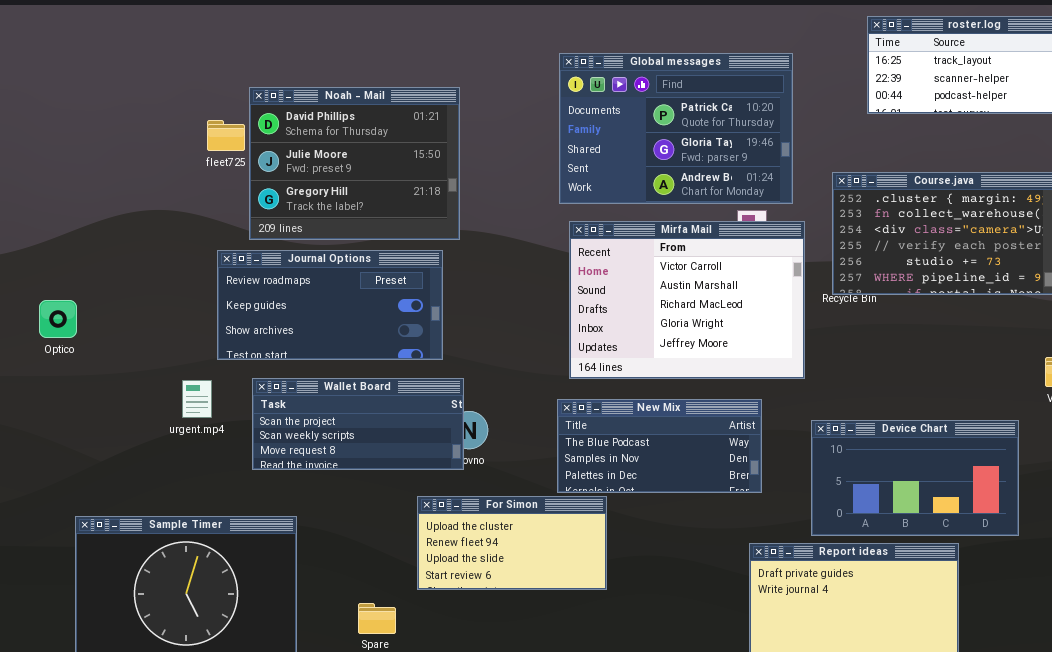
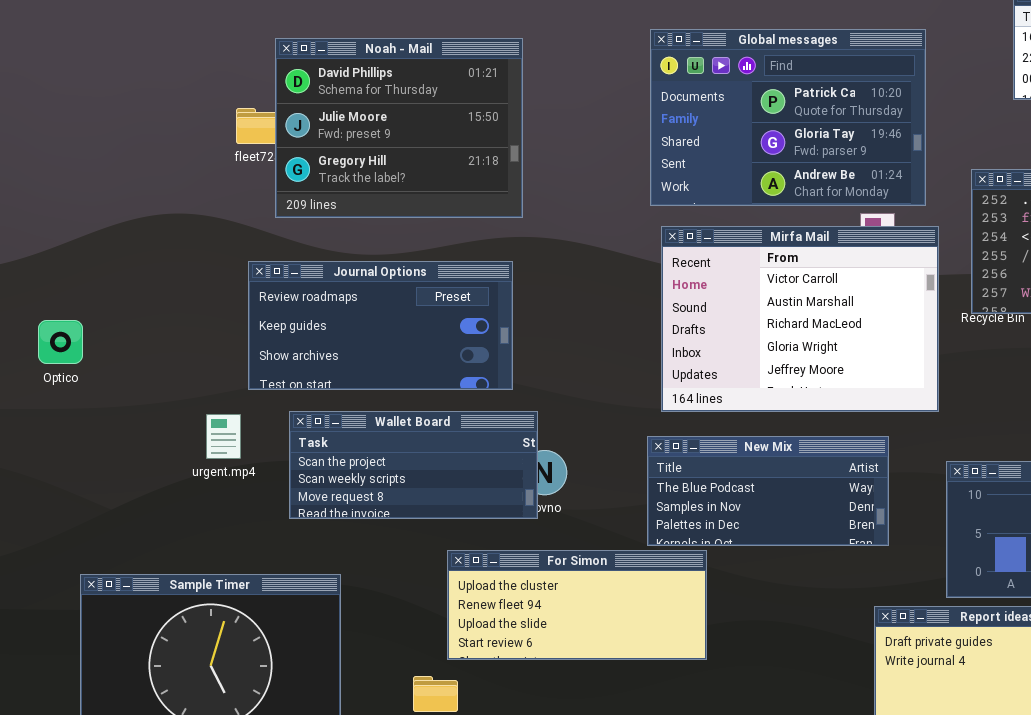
Noah - Mail: [249,87,460,240] -> [275,38,523,218], moved
For Simon: [417,496,607,590] -> [447,550,707,660], resized

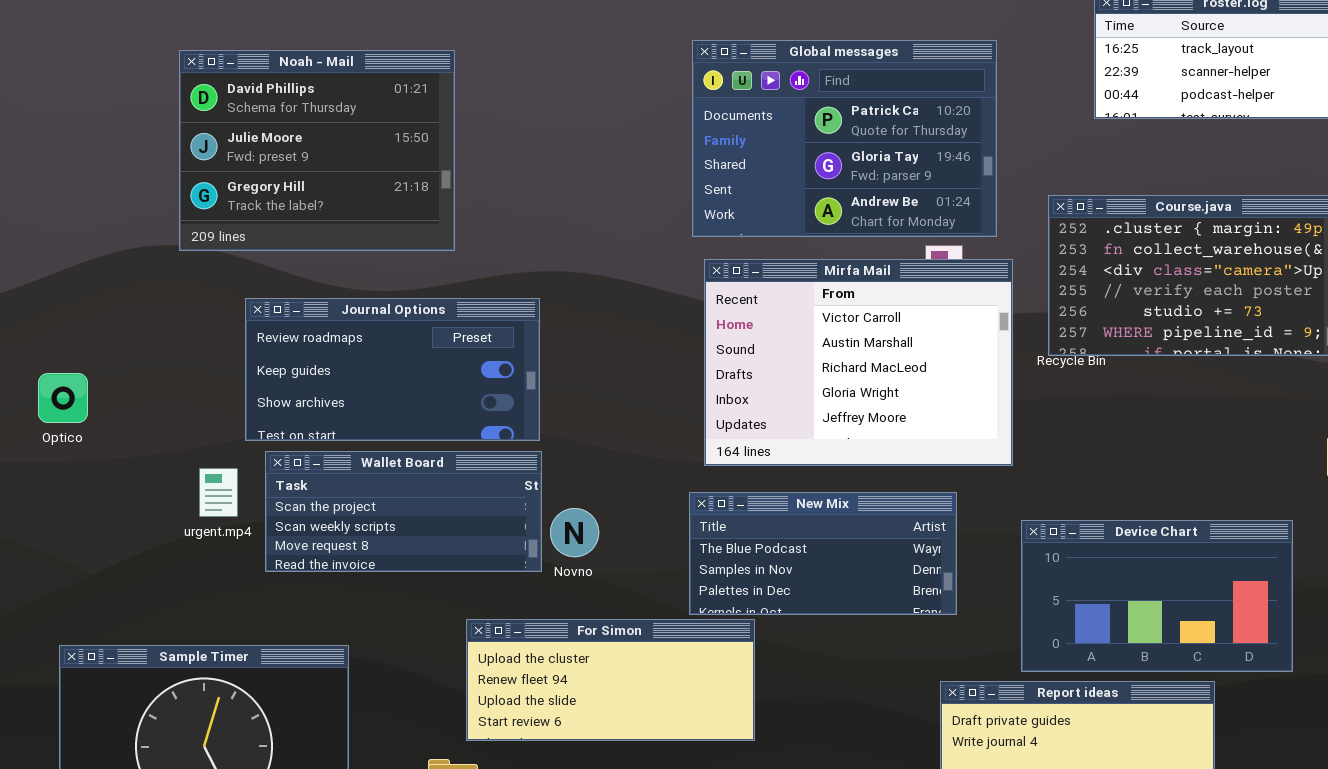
Noah - Mail: [275,38,523,218] -> [179,50,455,251], moved
Optico: [38,320,83,364] -> [38,373,88,423], moved
Wallet Board: [289,411,538,519] -> [265,451,542,572], moved

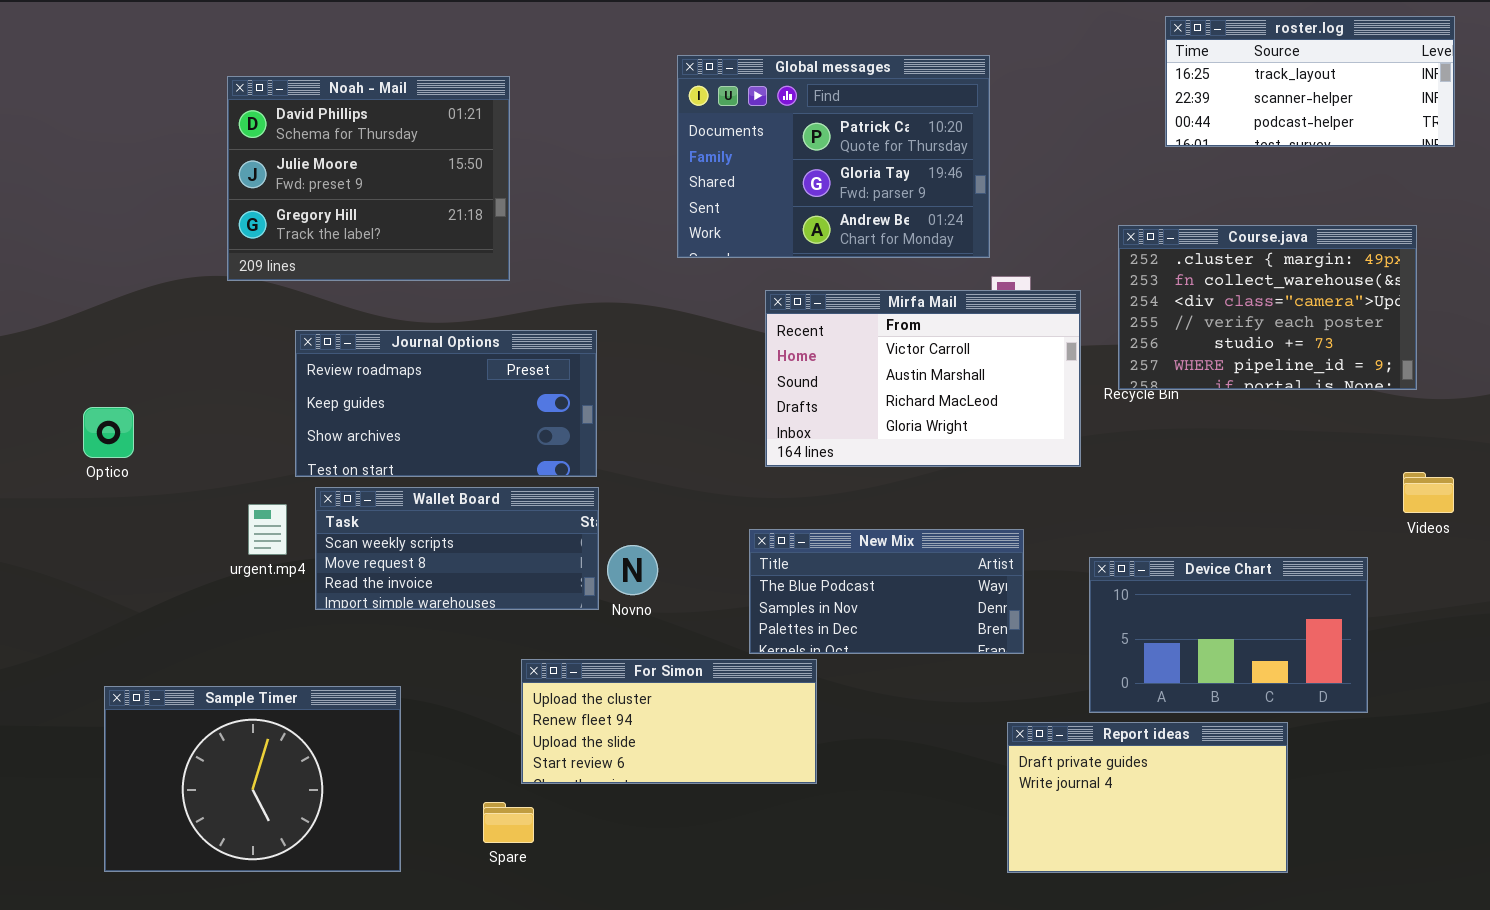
Global messages: [692,40,997,237] -> [677,55,990,258], moved
Mirfa Mail: [704,259,1013,466] -> [765,290,1081,467], resized
Wallet Board: [265,451,542,572] -> [315,487,599,610], scrolled down 1 row

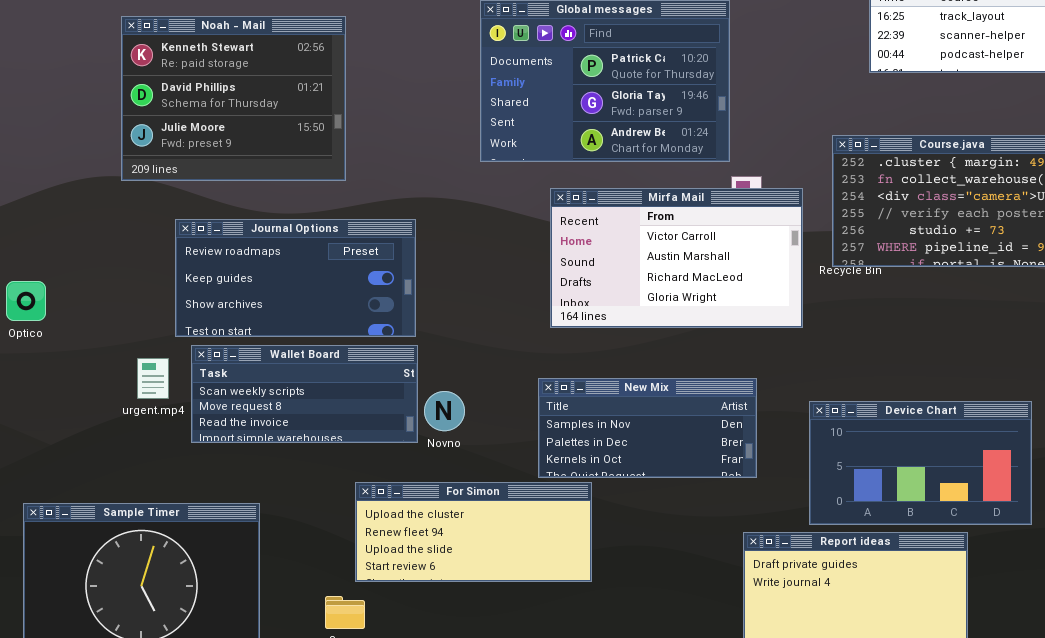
Noah - Mail: [227,76,510,281] -> [121,16,346,181], scrolled up 1 row
New Mix: [749,529,1024,654] -> [538,378,757,478], scrolled down 1 row

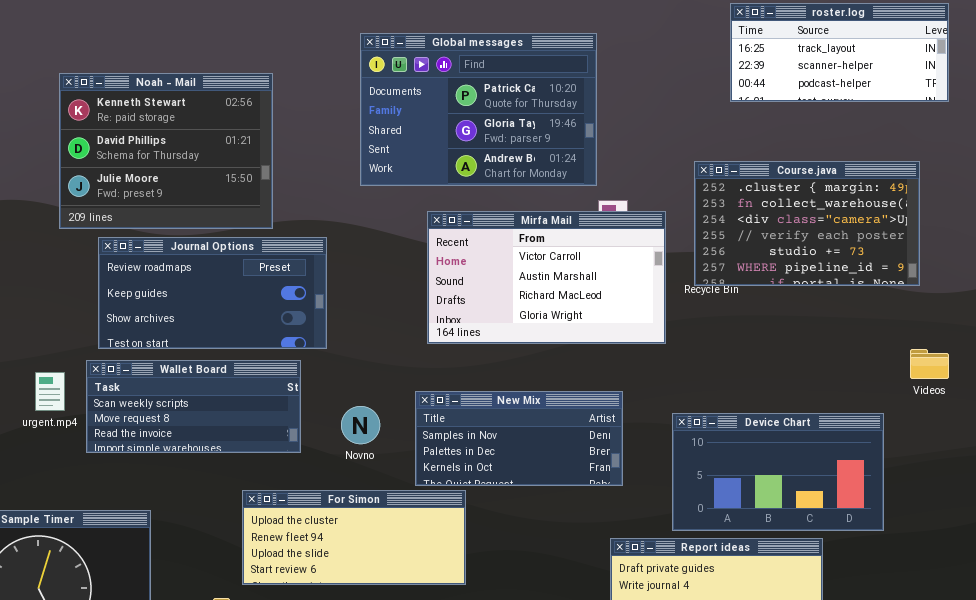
Noah - Mail: [121,16,346,181] -> [59,73,273,229], moved
Journal Options: [175,219,416,337] -> [98,237,327,349], moved
Novno: [424,391,465,431] -> [341,406,380,444], moved

